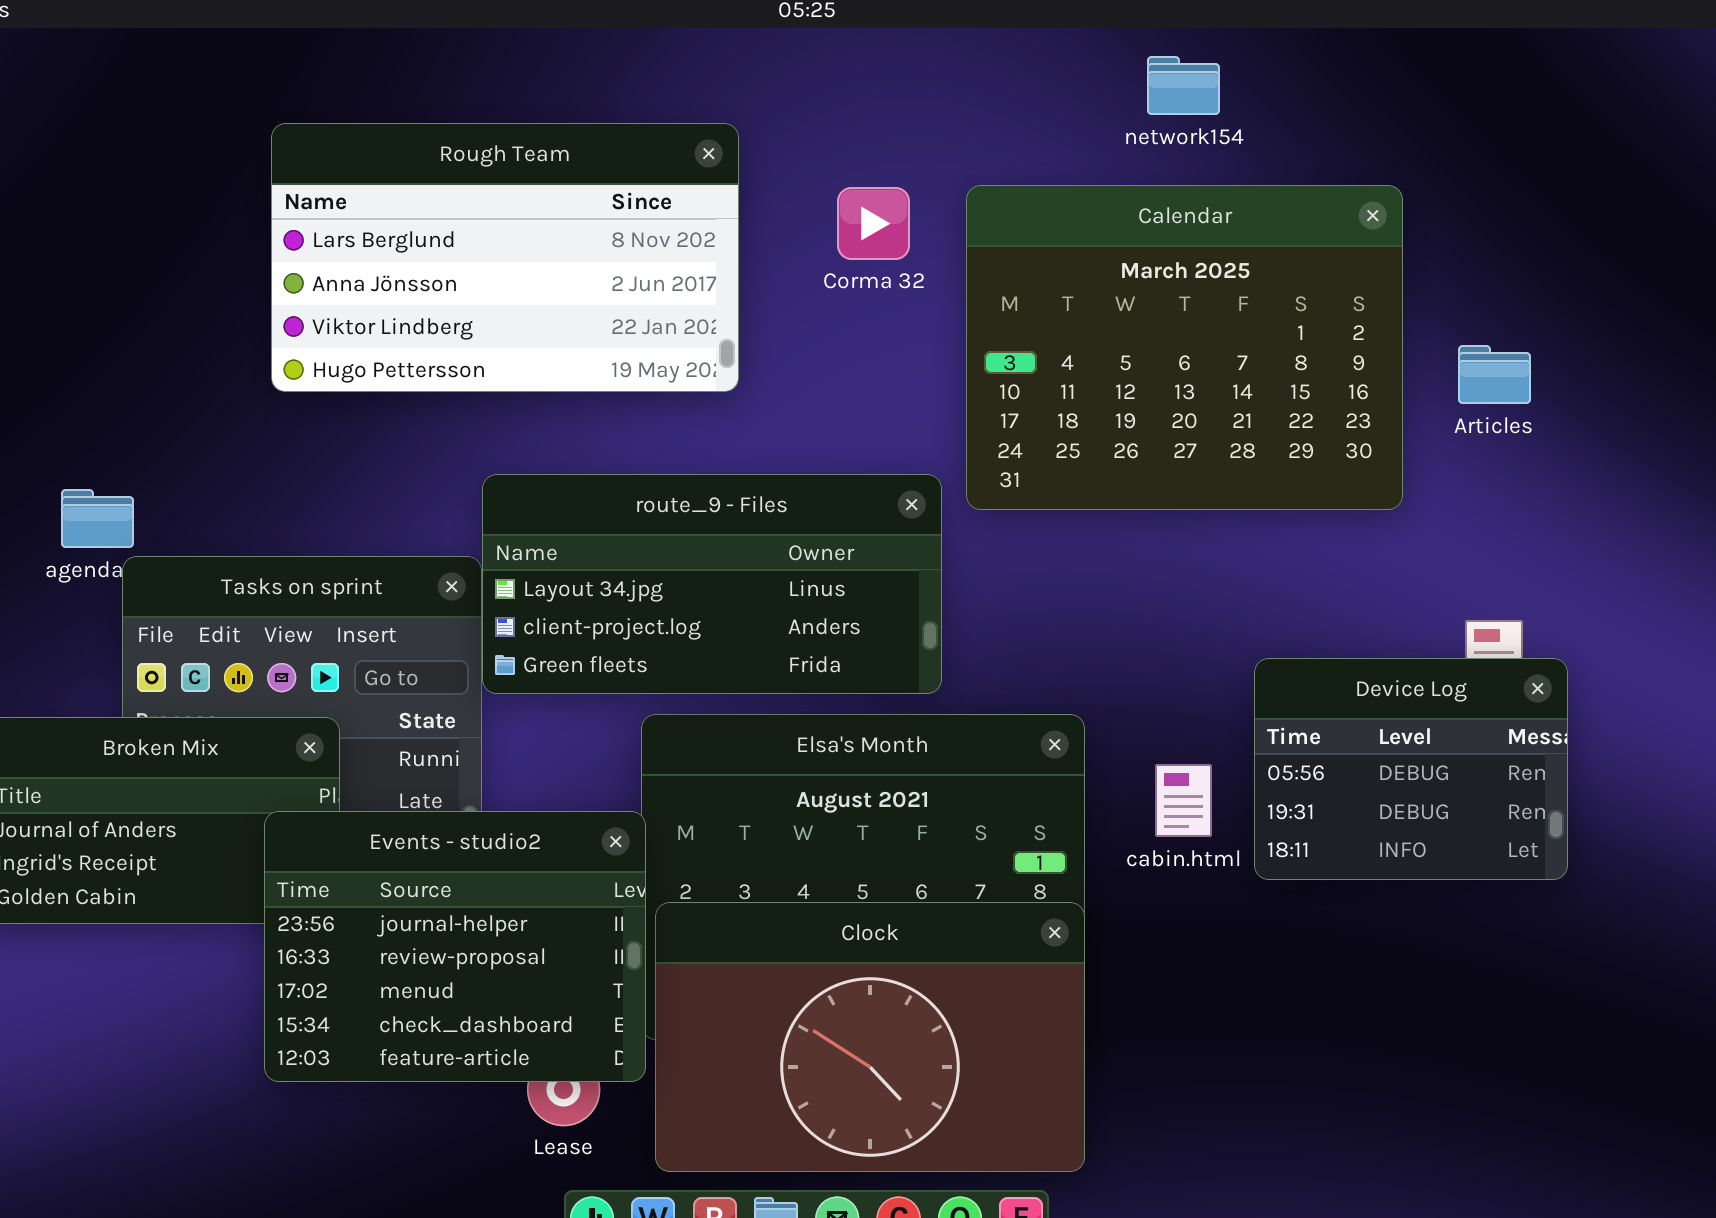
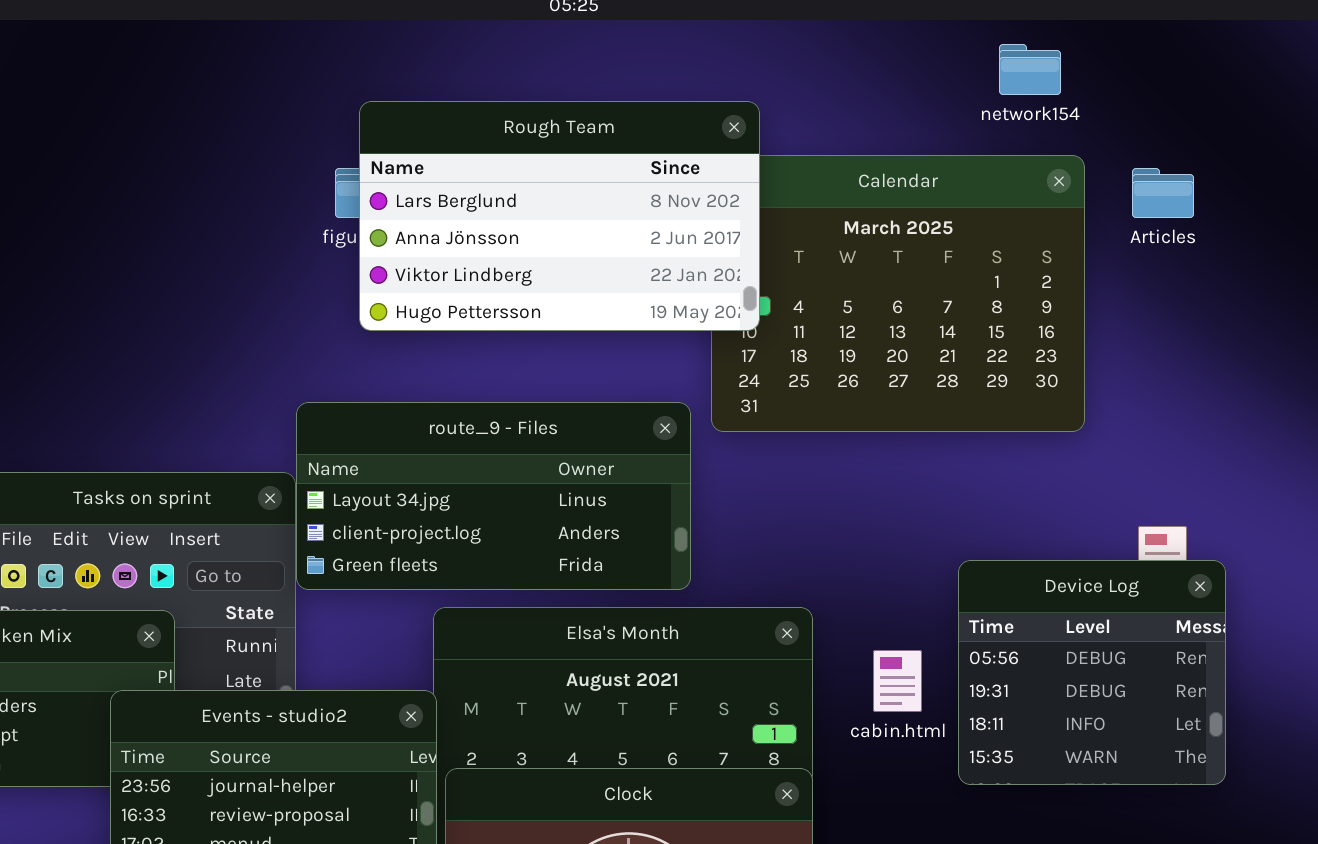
network154: [1147,56,1220,115] -> [999,44,1061,95], moved
Rough Team: [271,123,739,392] -> [359,101,760,331], moved
Articles: [1458,345,1531,404] -> [1132,168,1194,218], moved
Device Log: [1254,658,1568,880] -> [958,560,1226,785], resized

